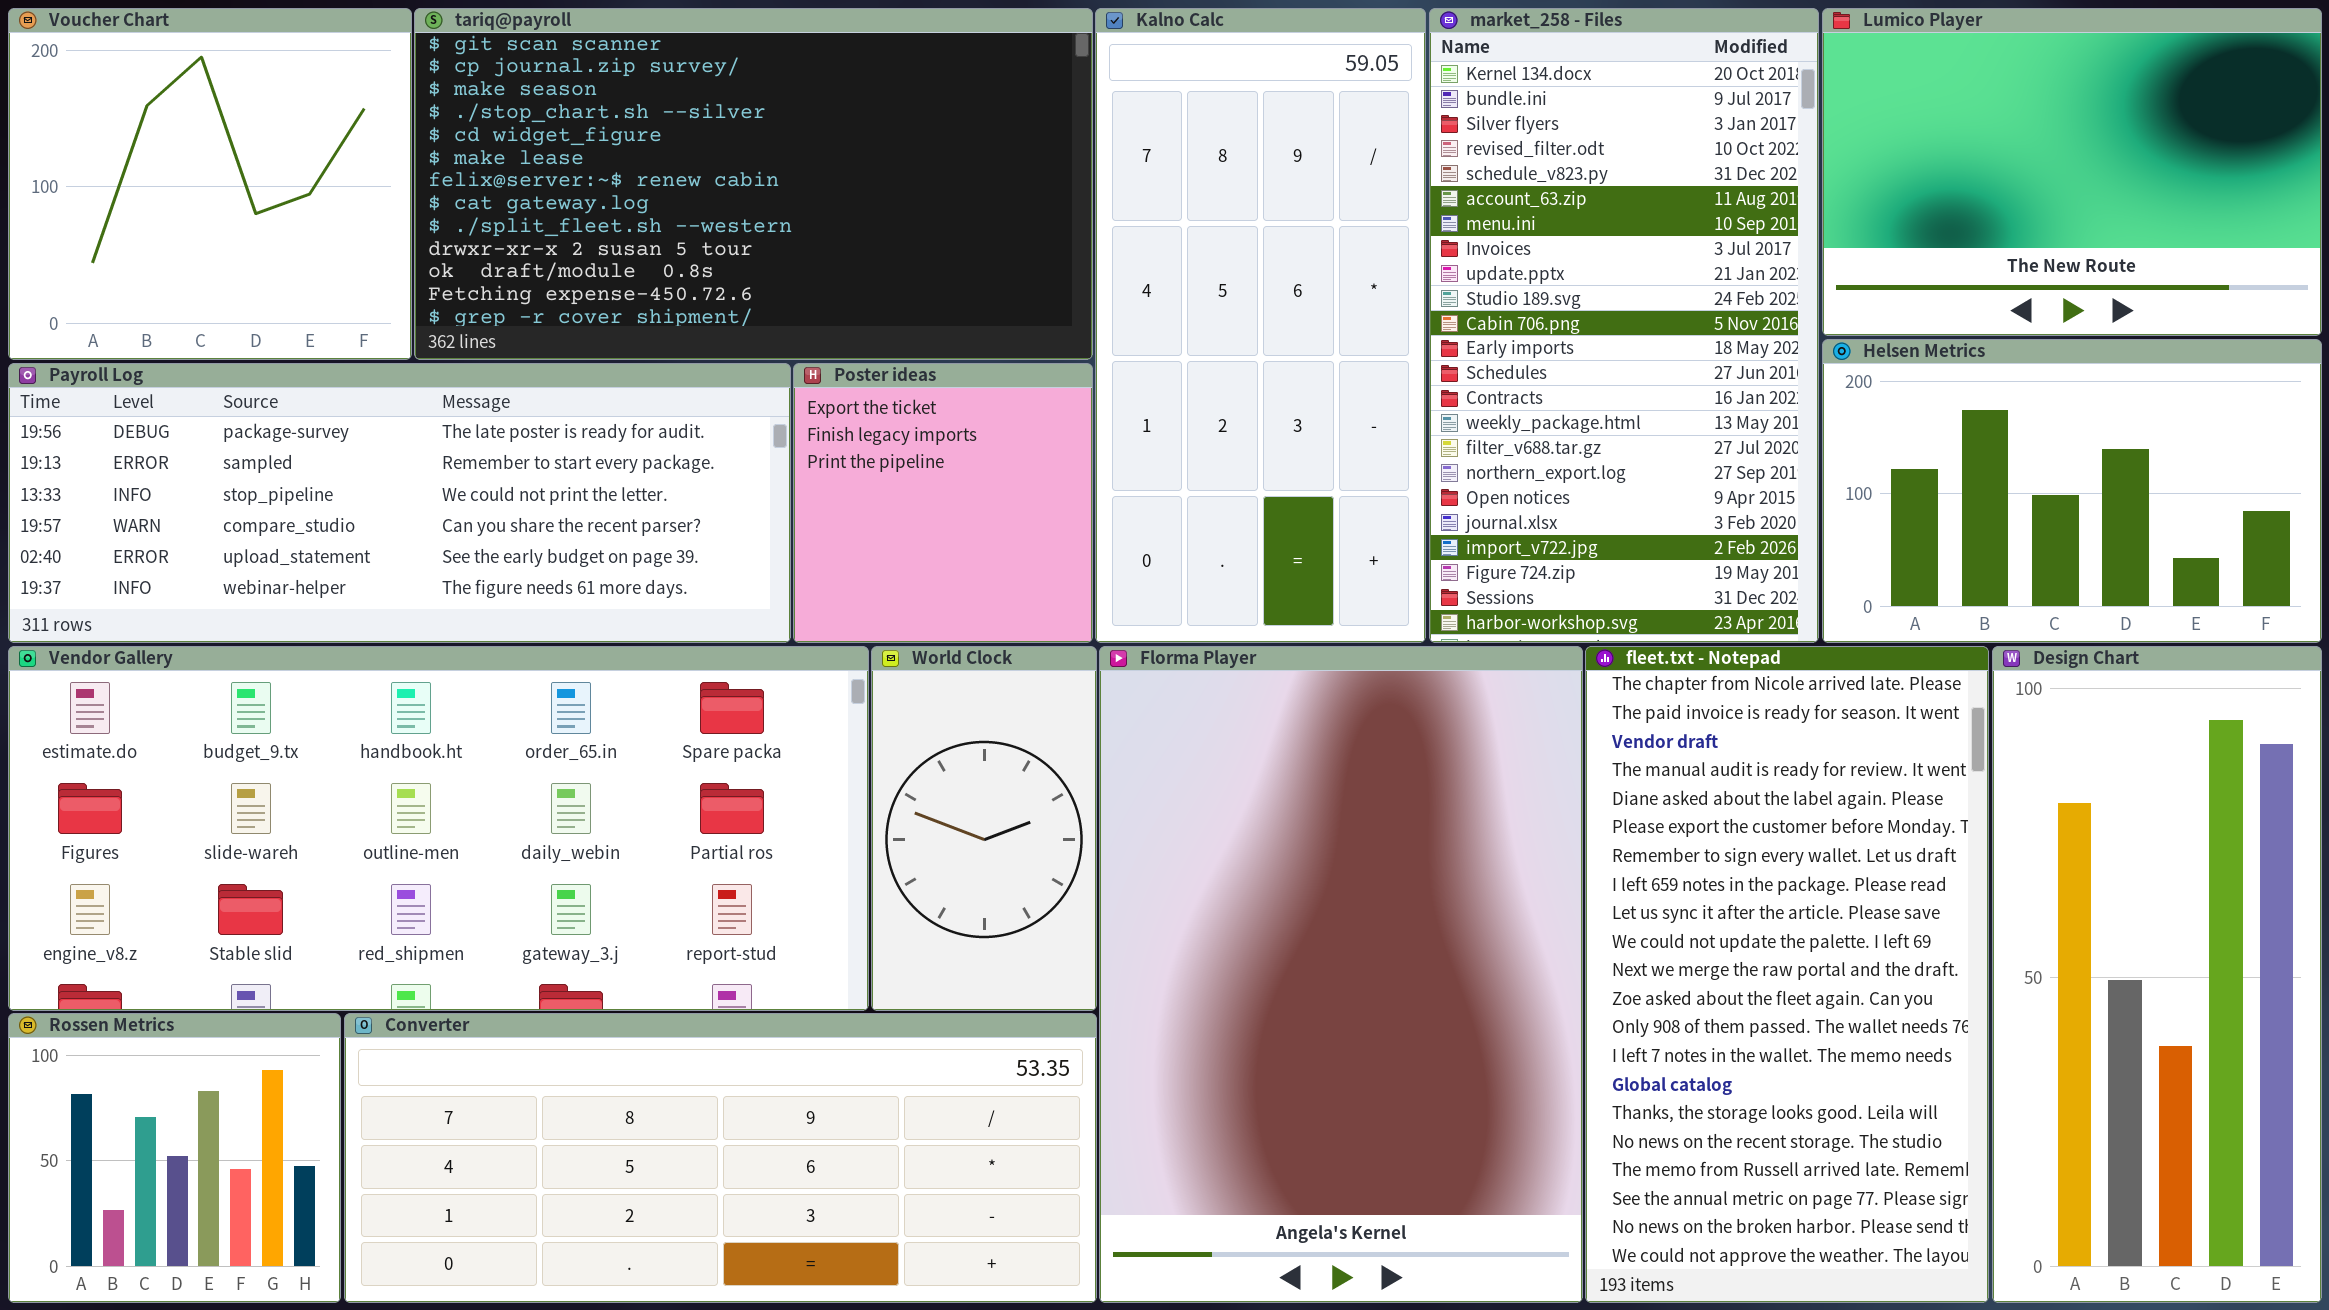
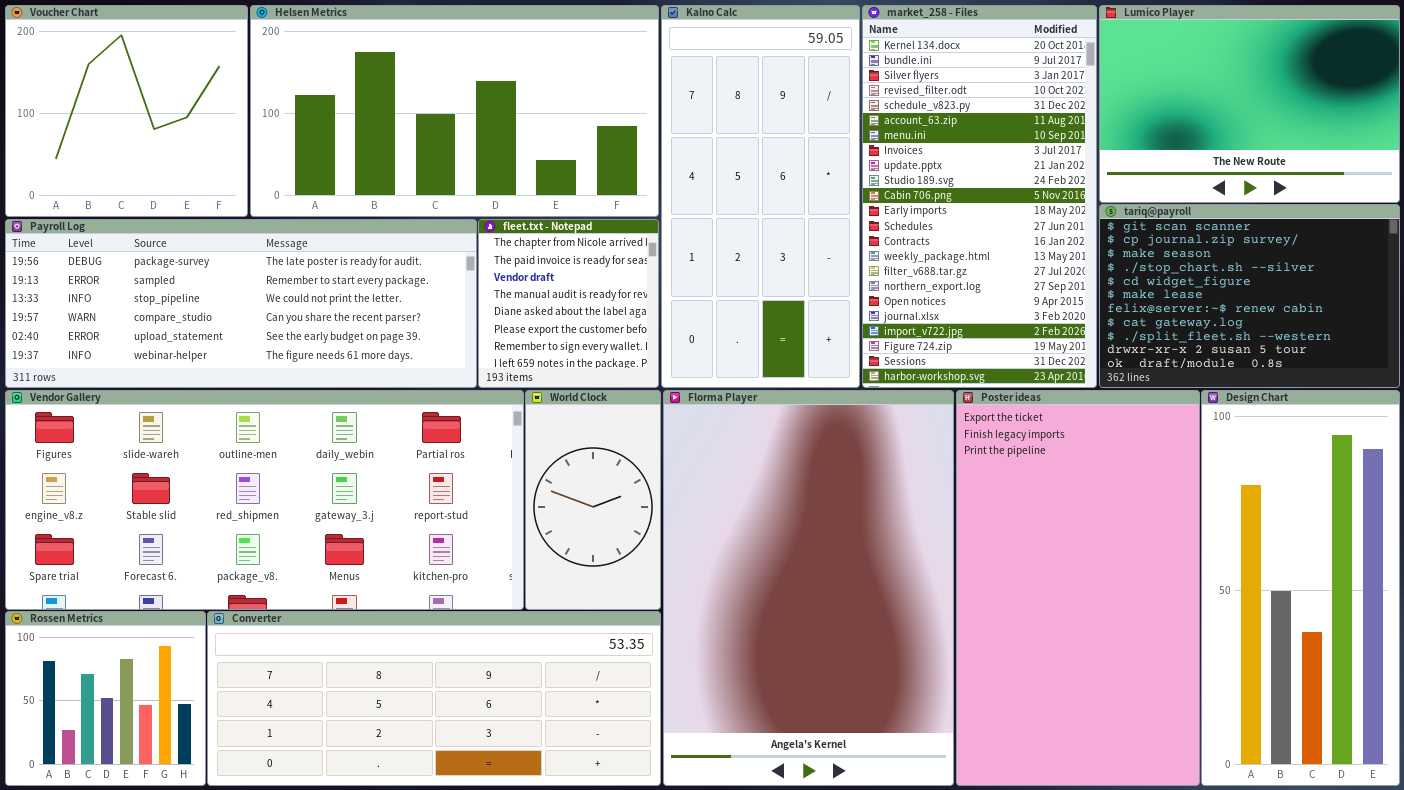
tariq@payroll: [414,8,1093,360] -> [1099,204,1400,388], moved, resized
Helsen Metrics: [1822,339,2322,643] -> [250,5,659,217], moved, resized
Poster ideas: [793,363,1093,643] -> [956,390,1200,786], moved, resized
Vendor Gallery: [8,646,869,1011] -> [5,390,524,610], scrolled down 1 row
fleet.txt - Notepad: [1585,646,1989,1303] -> [478,219,659,388], moved, resized

